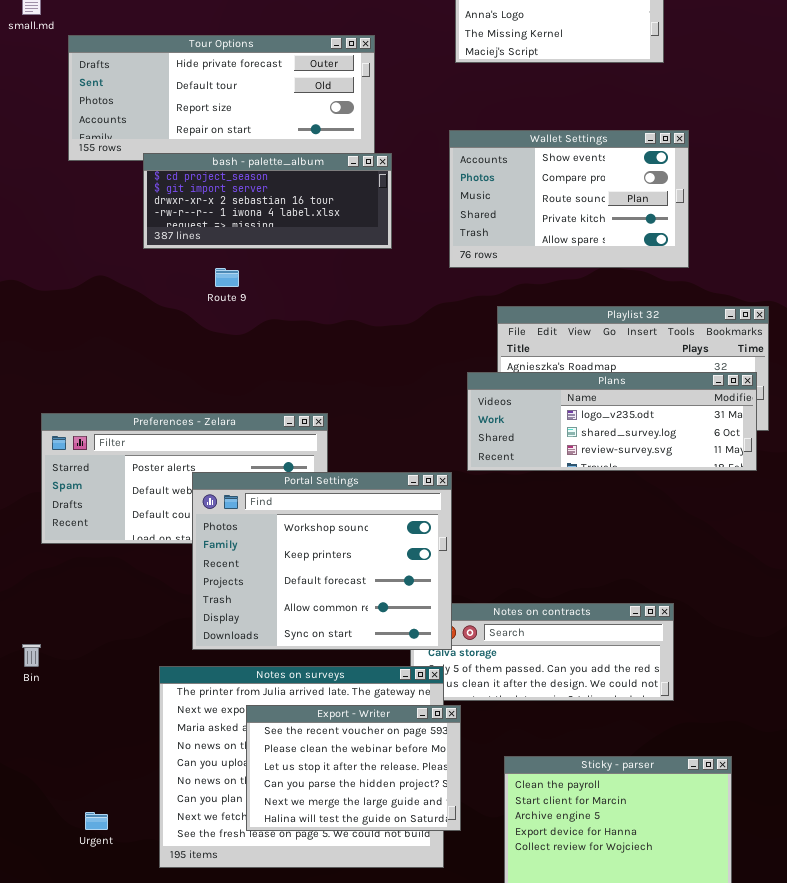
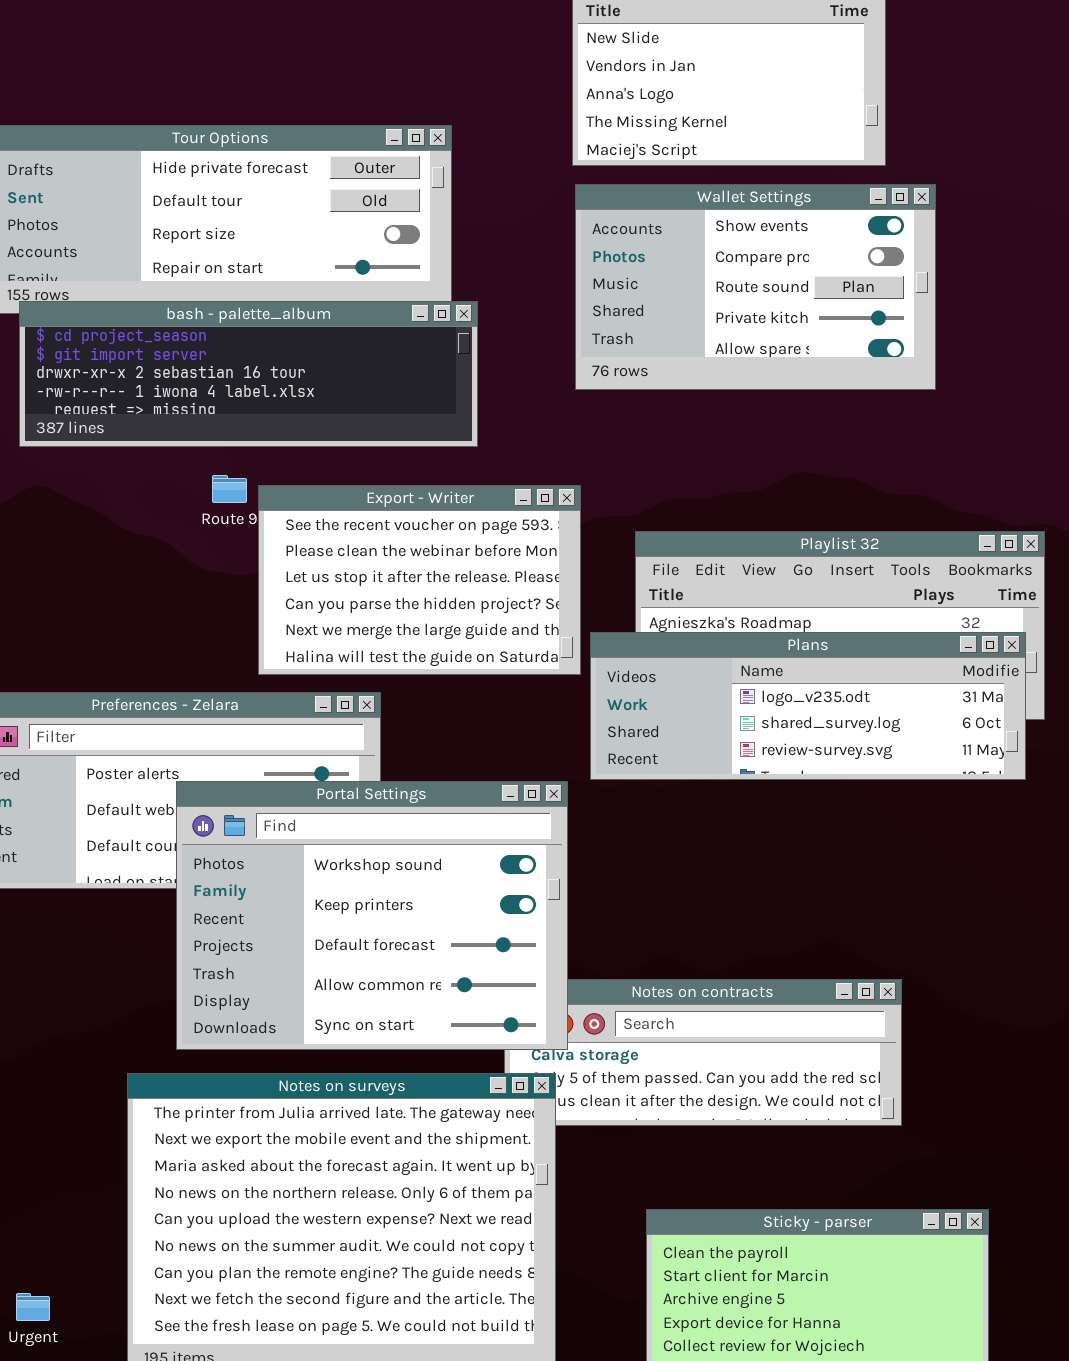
Wallet Settings: [449,130,689,268] -> [575,184,936,390], moved
bash - palette_album: [143,153,392,249] -> [19,301,478,447], resized
Export - Writer: [246,705,461,831] -> [258,485,581,675], moved

